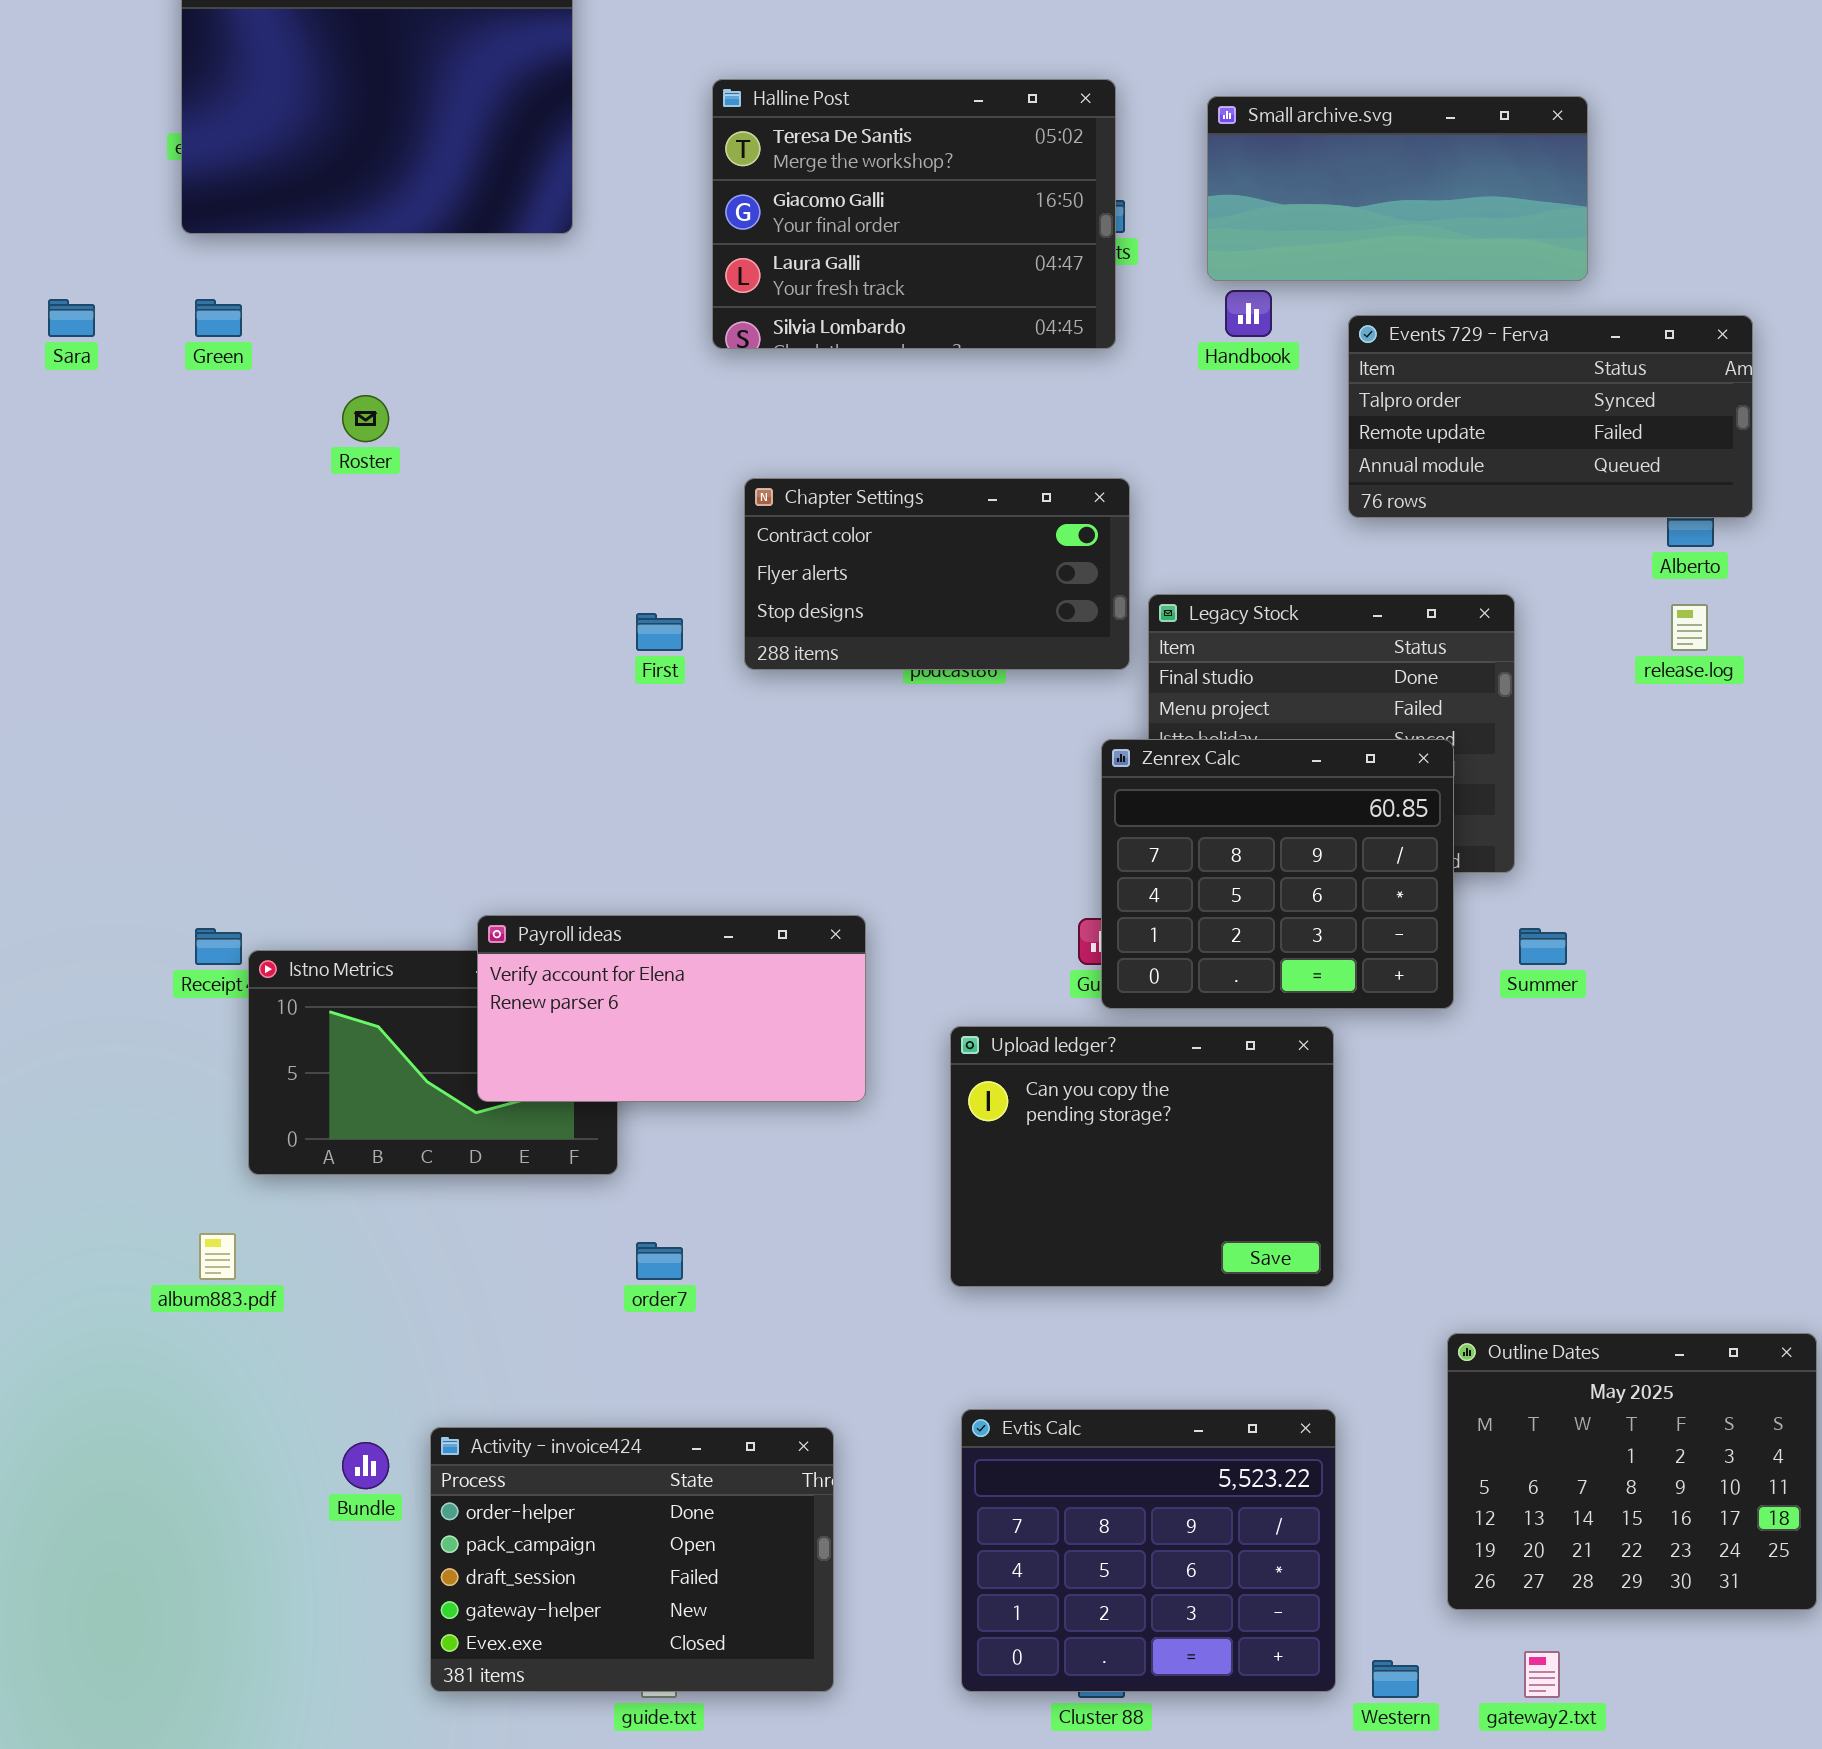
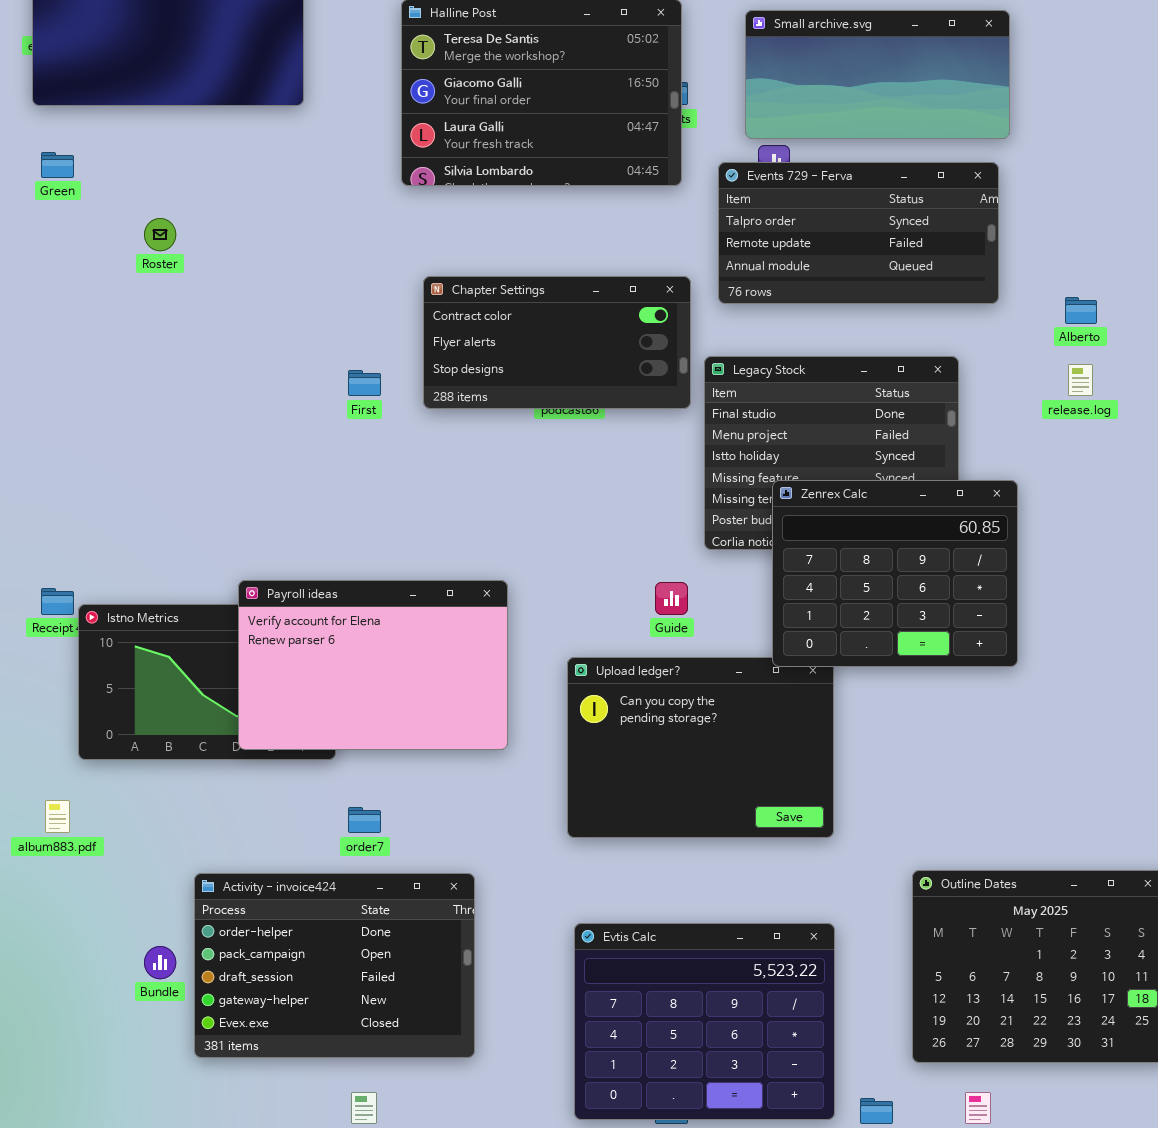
Events 729 - Ferva: [1348,315,1753,518] -> [718,162,999,304], moved
Zenrex Calc: [1101,739,1454,1009] -> [772,480,1018,667], moved
Payroll ideas: [477,915,866,1102] -> [238,580,508,750], resized
Activity - invoice424: [430,1427,834,1692] -> [194,873,475,1058], moved

